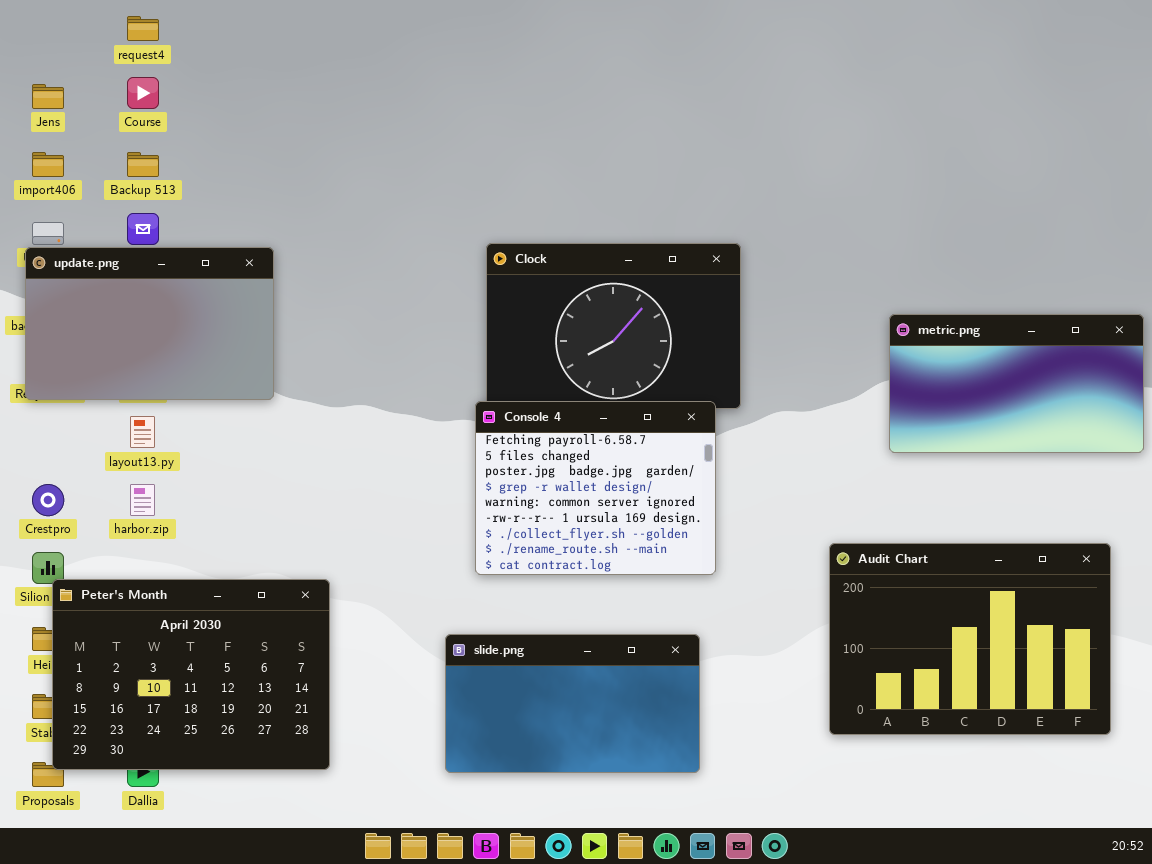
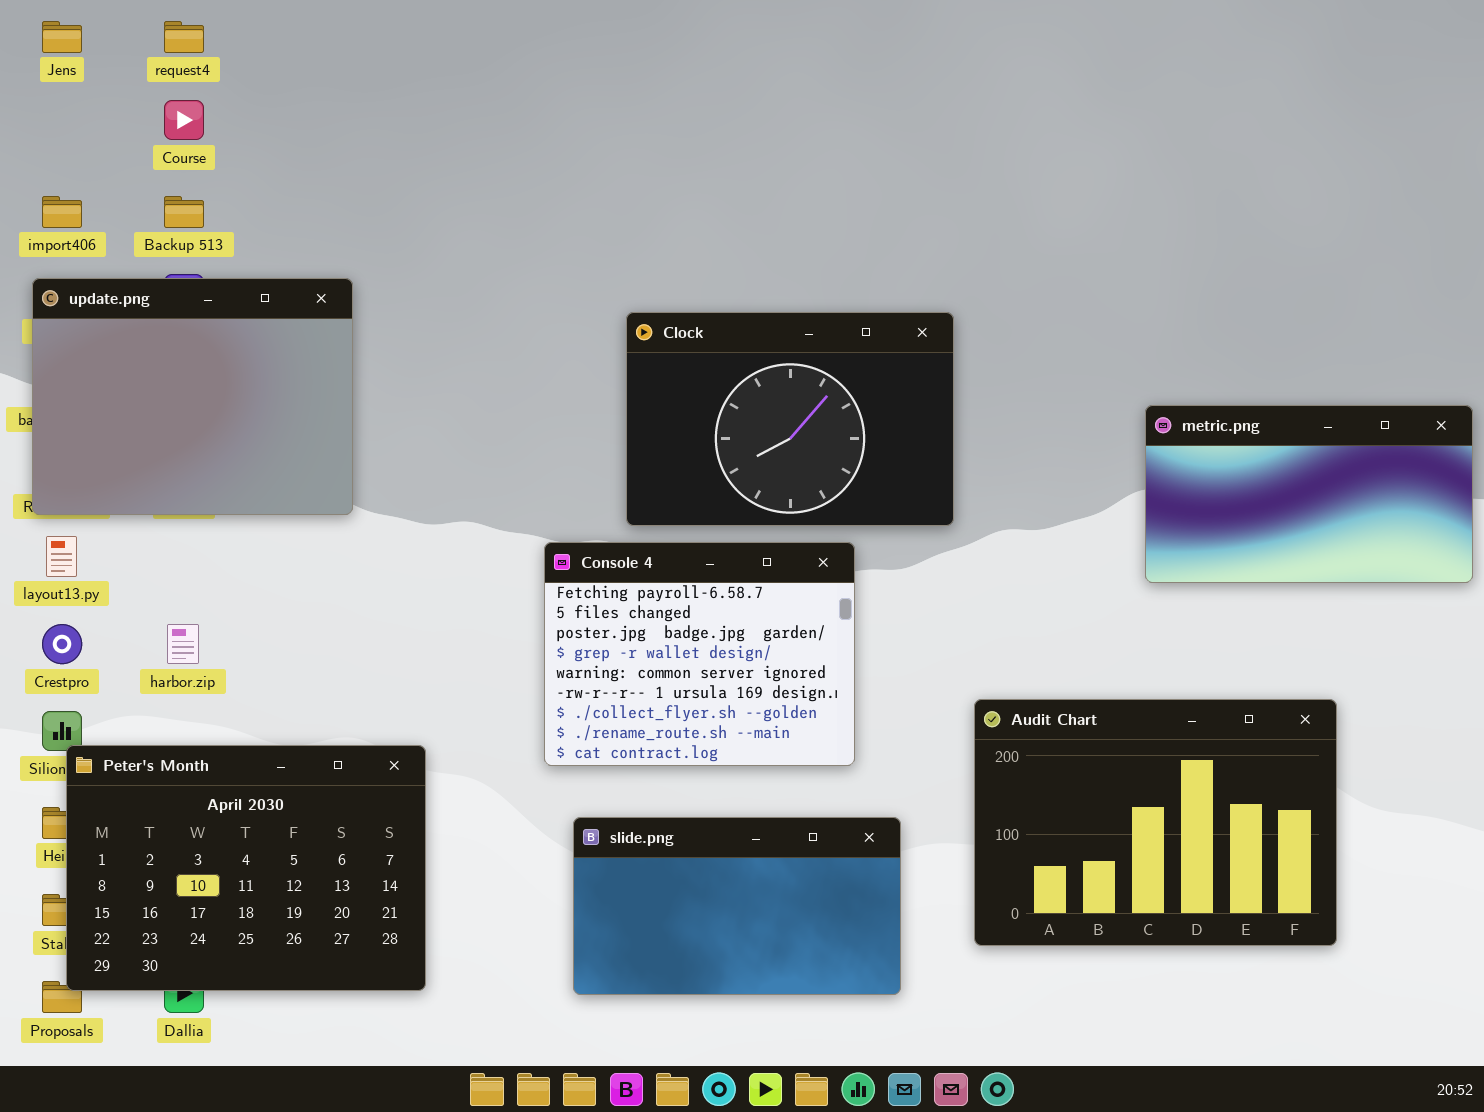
Jens: [32,84,64,109] -> [42,21,82,53], moved
update.png: [25,247,274,400] -> [32,278,353,515], resized
Console 4: [475,401,716,575] -> [544,542,855,766], moved
layout13.py: [130,416,155,448] -> [46,536,77,577], moved
Audit Chart: [829,543,1111,735] -> [974,699,1337,946], moved

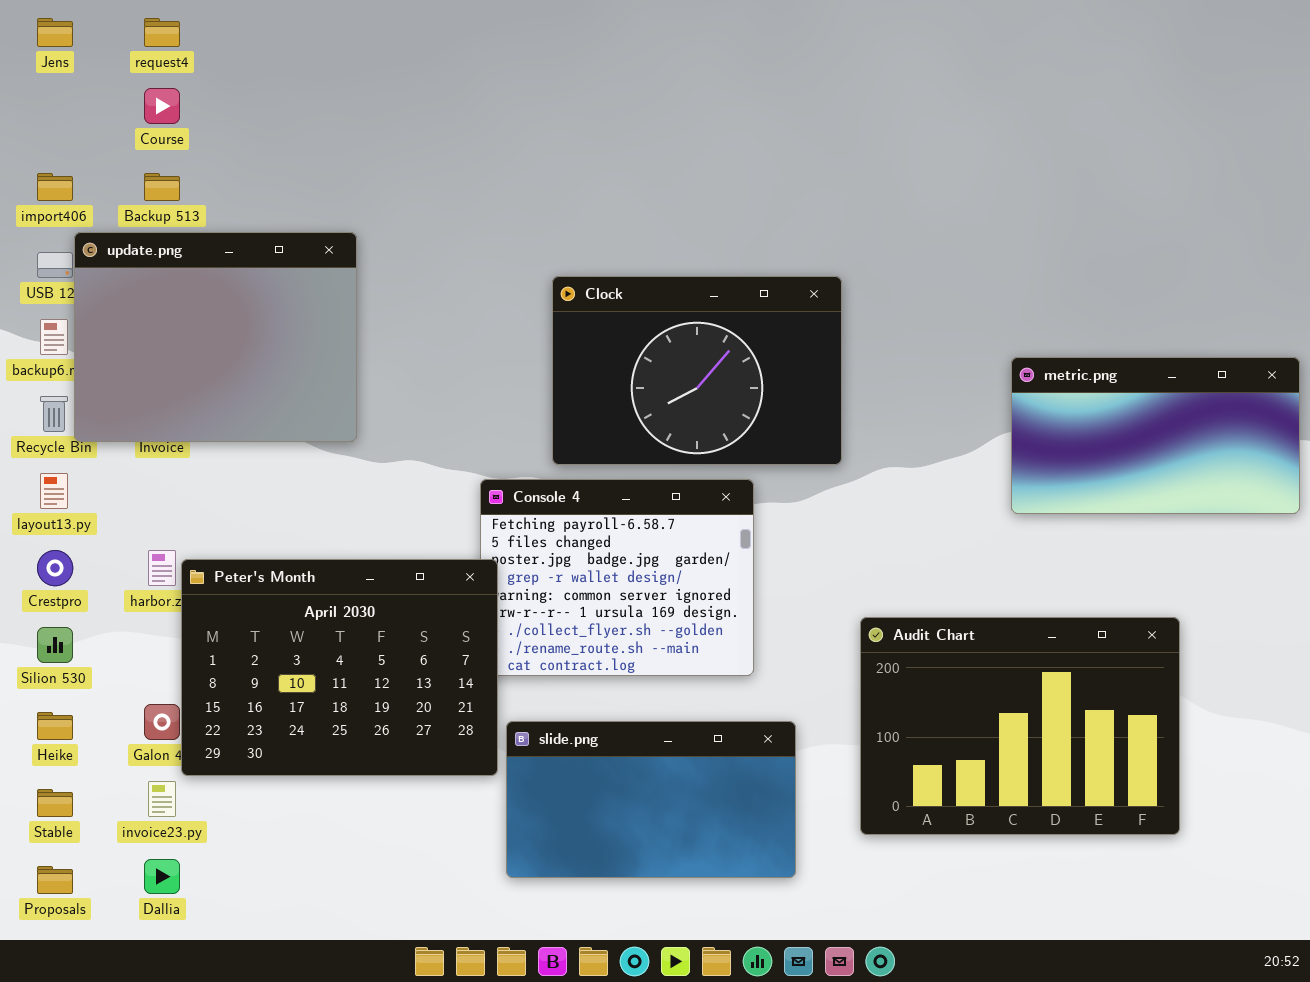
update.png: [32,278,353,515] -> [74,232,357,442], moved
Peter's Month: [66,745,426,991] -> [181,559,498,776], moved

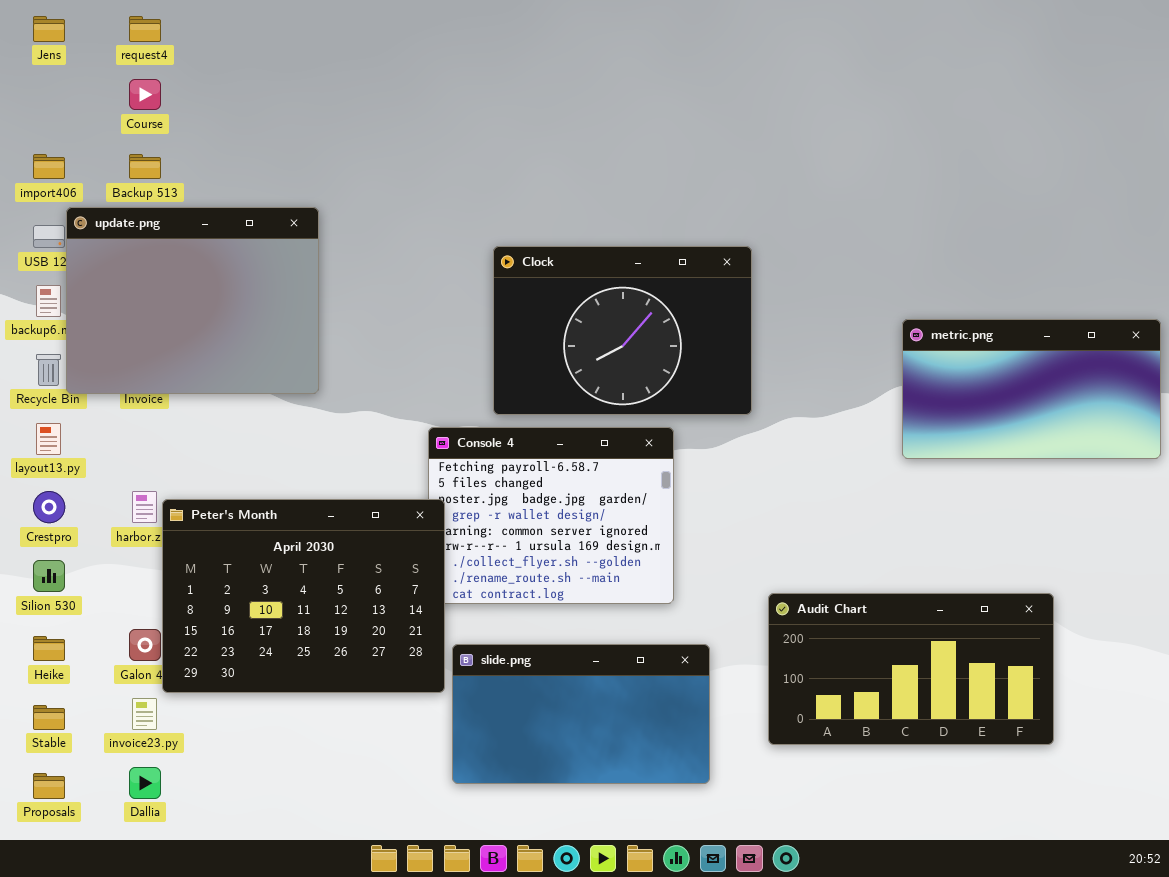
Audit Chart: [860,617,1180,835] -> [768,593,1054,745], resized

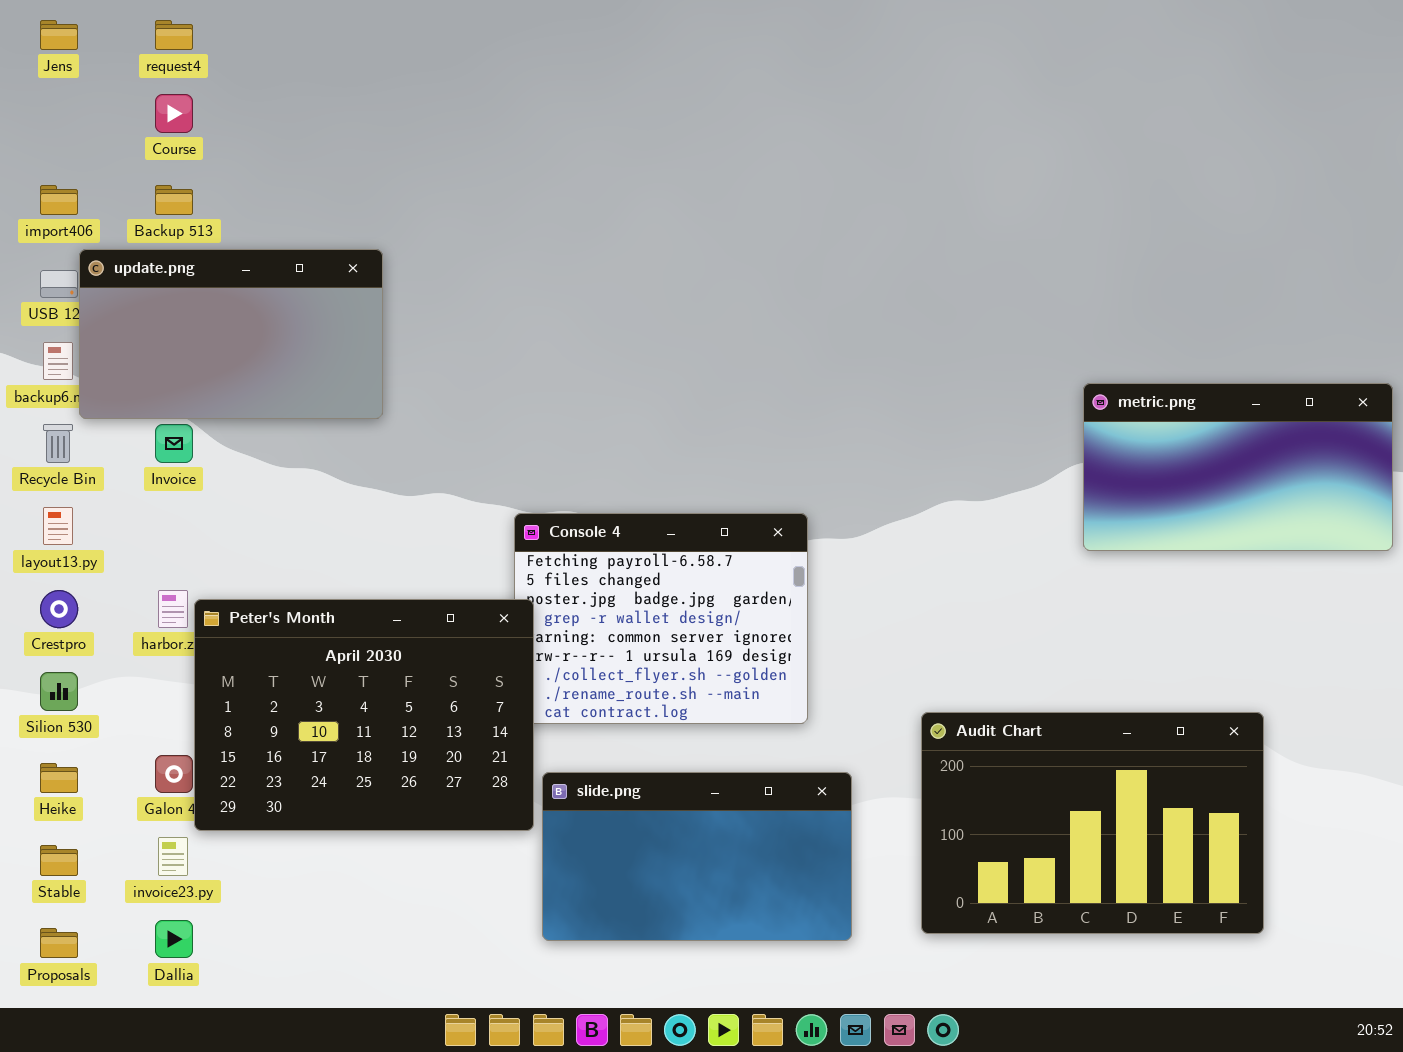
update.png: [66,207,319,394] -> [79,249,383,419], resized
Clock: [493,246,752,415] -> none, closed
Audit Chart: [768,593,1054,745] -> [921,712,1264,934], resized

